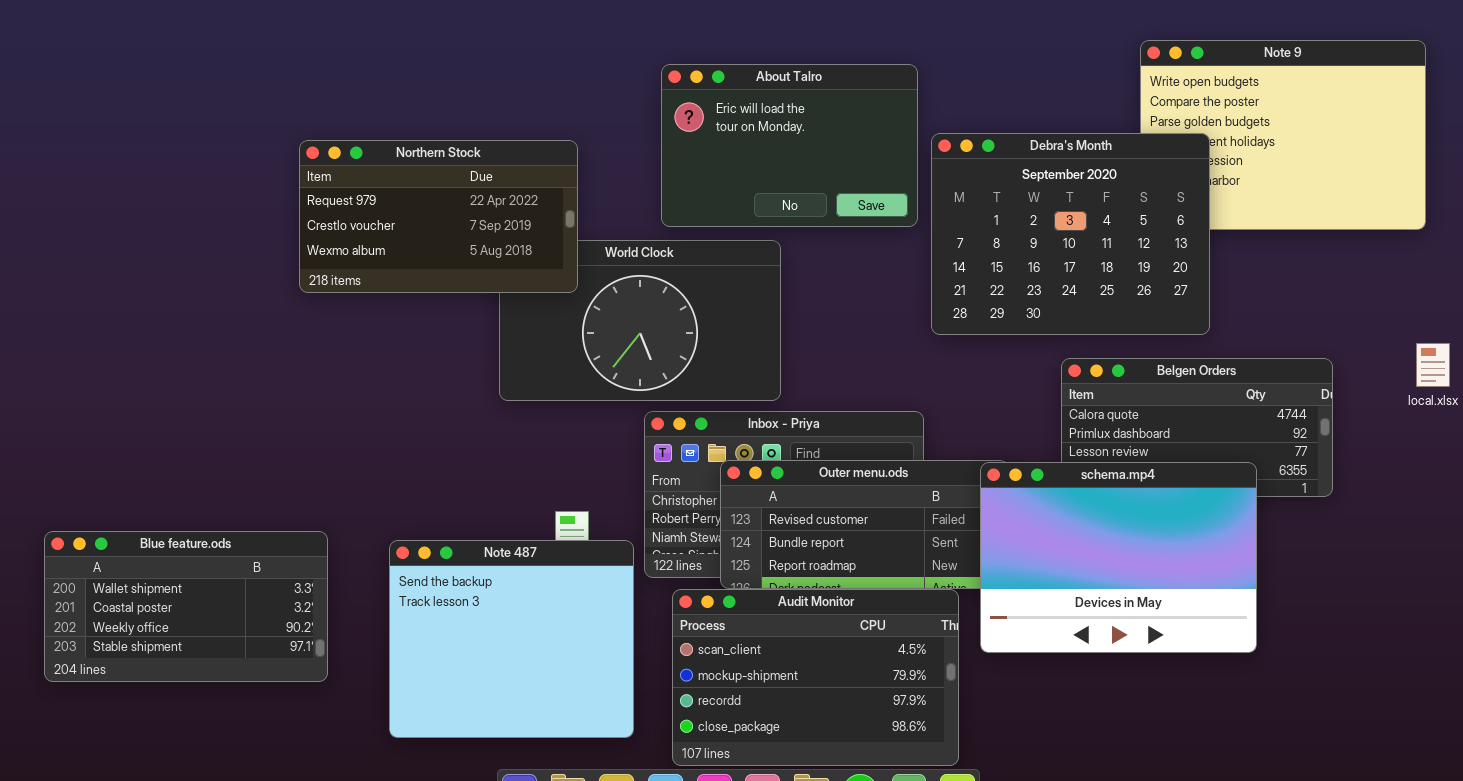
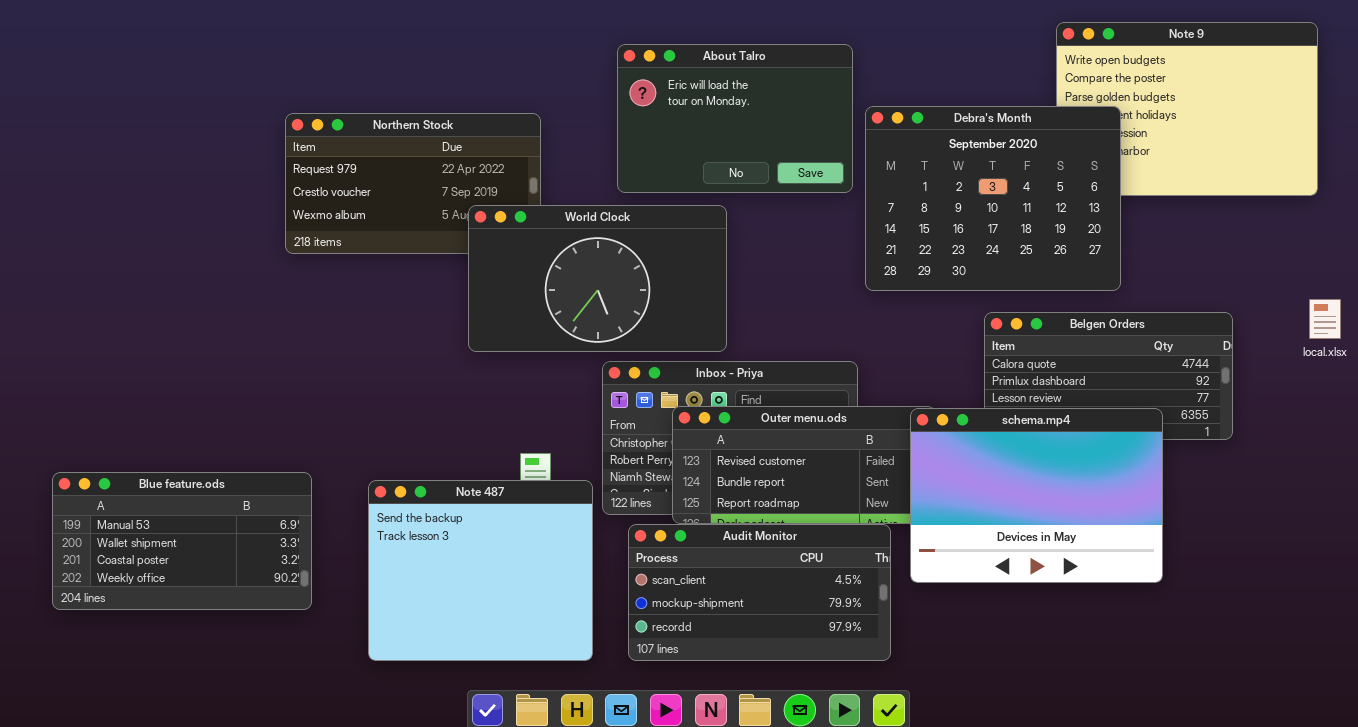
World Clock: [499,240,781,401] -> [468,205,727,352], raised
Blue feature.ods: [44,531,328,682] -> [52,472,312,610], scrolled up 1 row
Audit Monitor: [672,589,959,766] -> [628,524,891,661], resized

